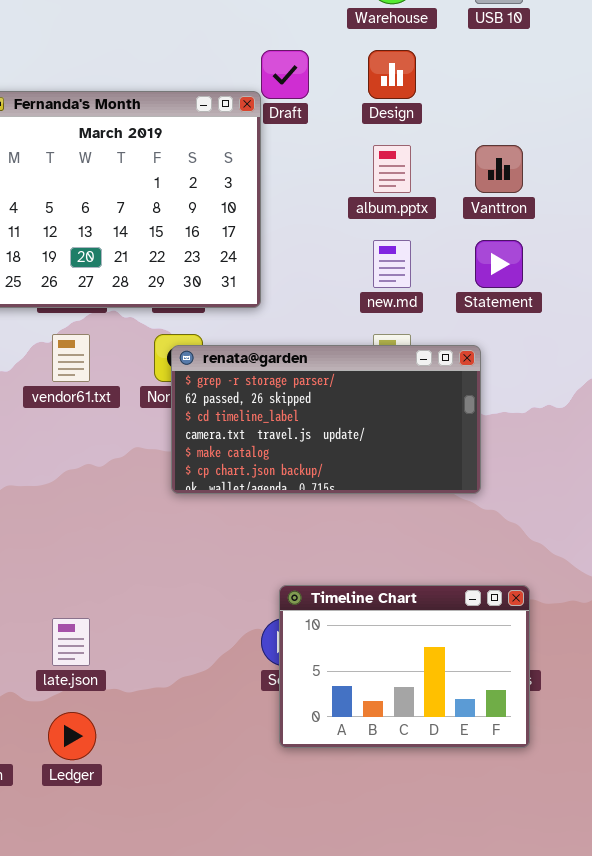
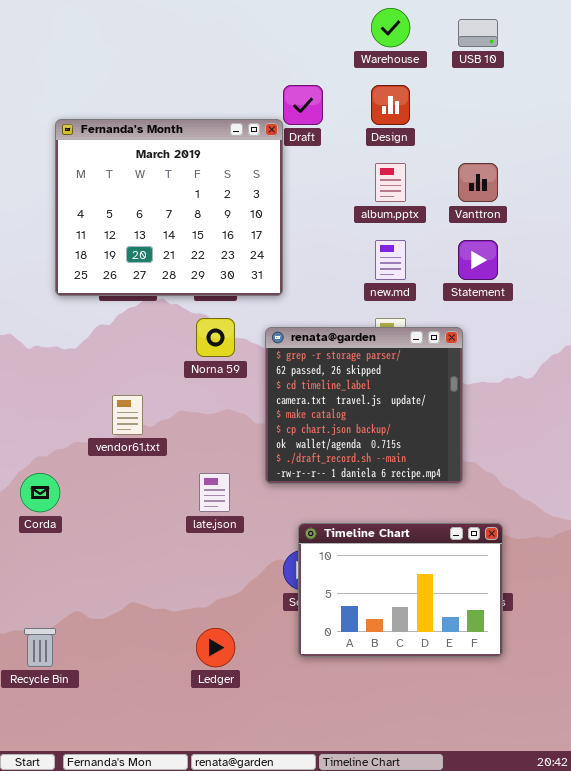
vendor61.txt: [52,334,90,382] -> [112,395,143,435], moved
renata@garden: [171,345,481,494] -> [265,327,463,484], resized
late.json: [52,618,90,666] -> [199,473,230,512], moved
Ledger: [48,712,96,760] -> [196,628,235,667], moved

